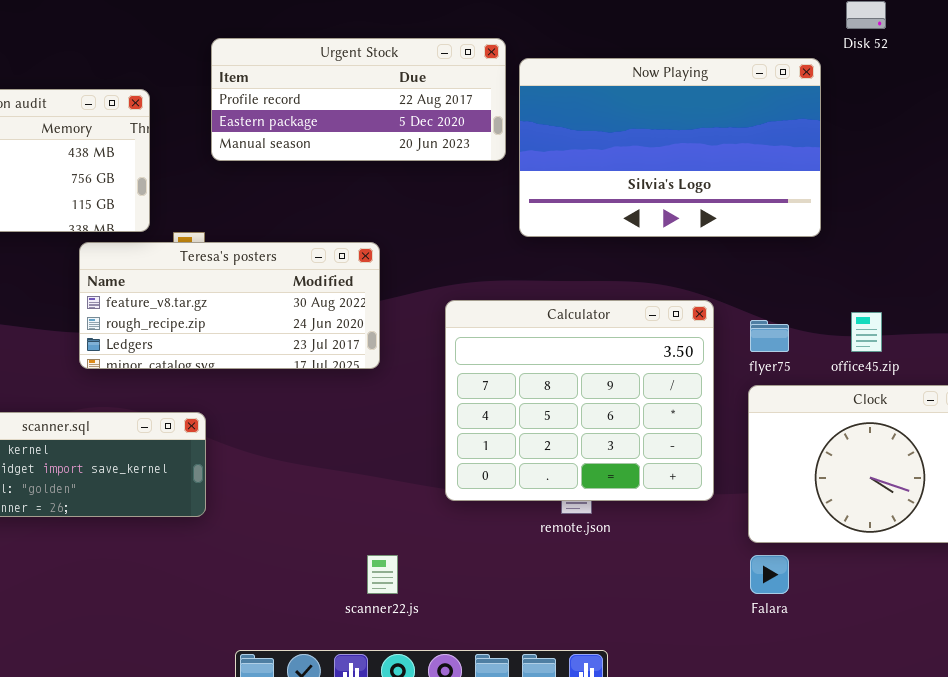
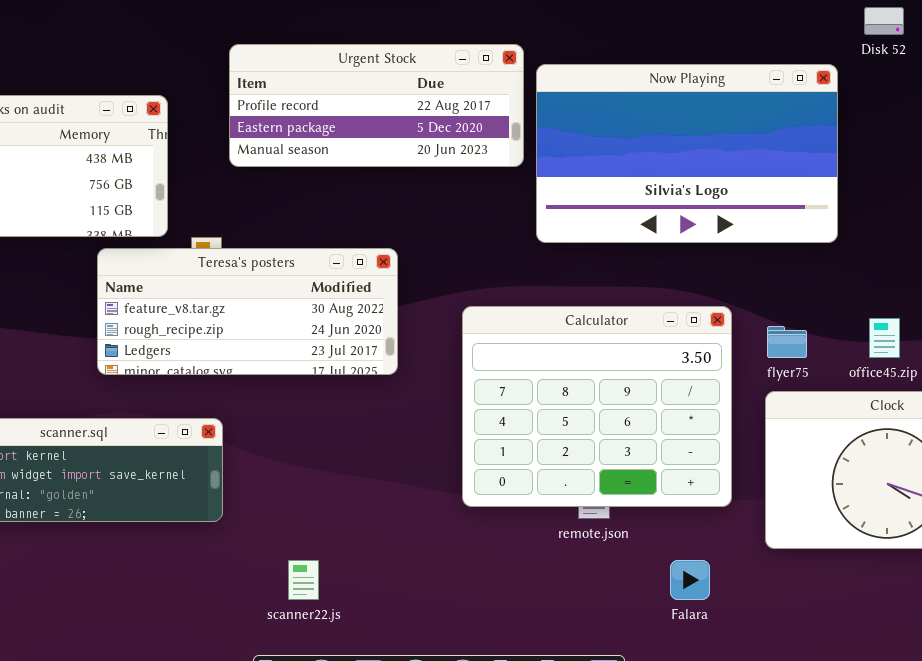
scanner22.js: [367,555,398,594] -> [288,560,319,600], moved
Falara: [750,555,789,594] -> [670,560,710,600], moved

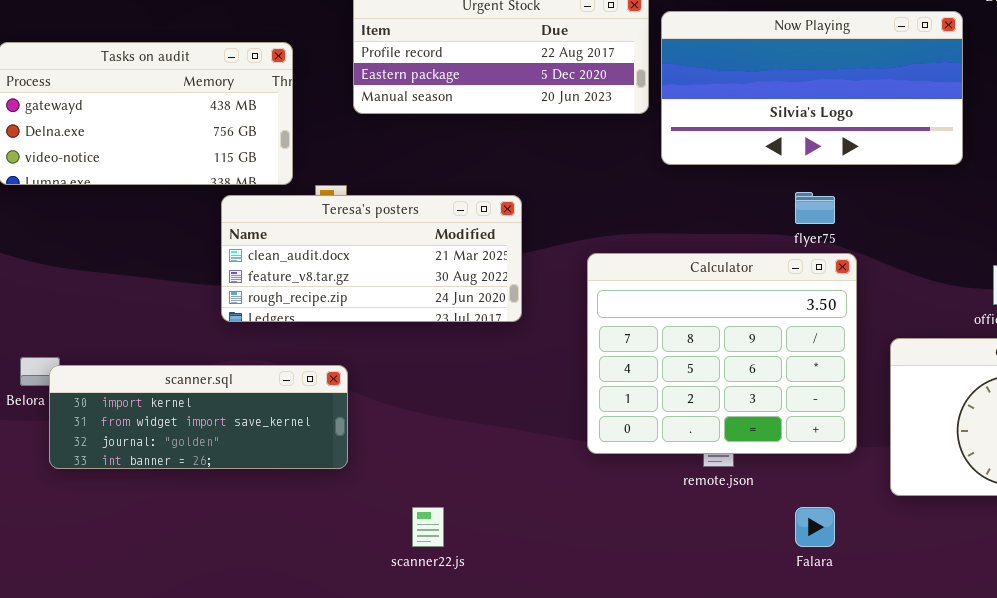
Now Playing: [536,64,838,243] -> [661,11,963,165], resized
Teresa's posters: [97,248,398,375] -> [221,195,522,322], scrolled up 1 row
flyer75: [767,326,807,358] -> [795,192,835,224], moved

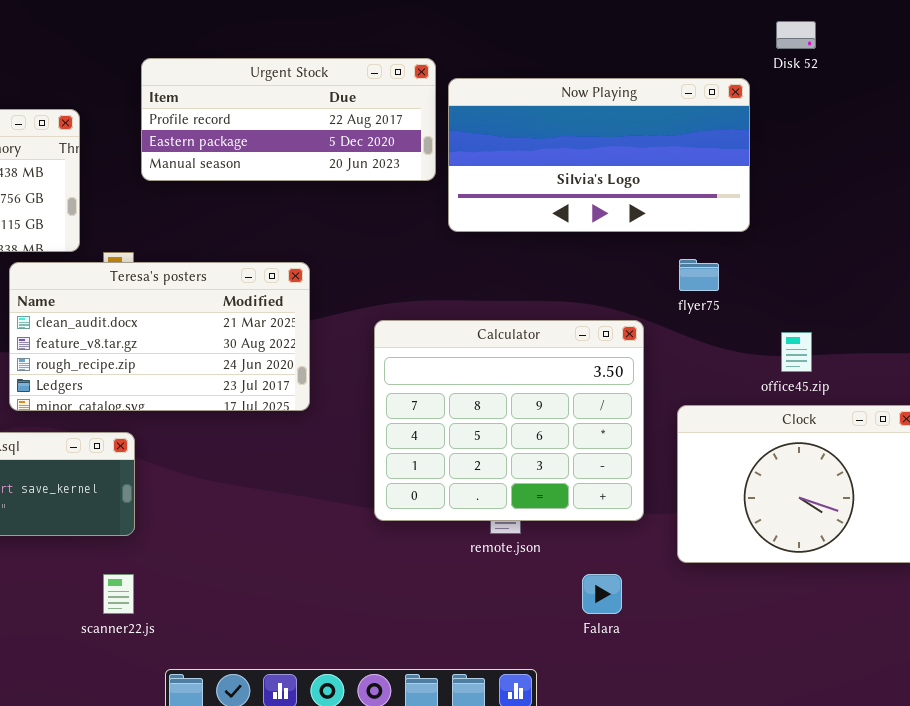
flyer75: [795,192,835,224] -> [679,259,719,291], moved
Teresa's posters: [221,195,522,322] -> [9,262,310,411], resized
scanner22.js: [412,507,444,547] -> [103,574,134,614], moved

